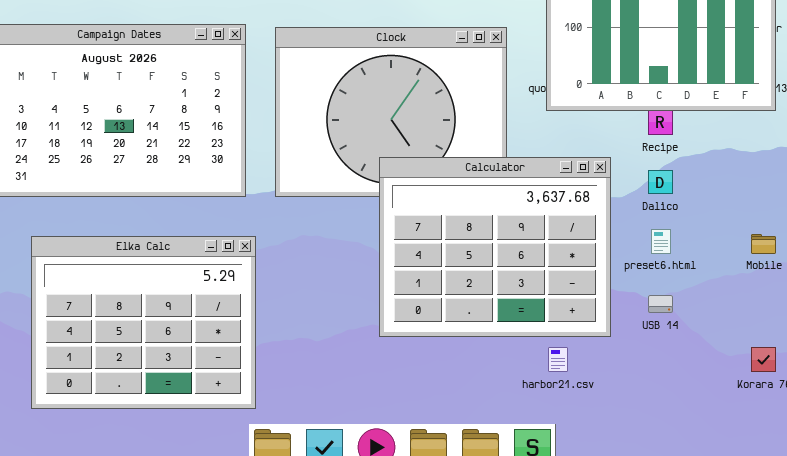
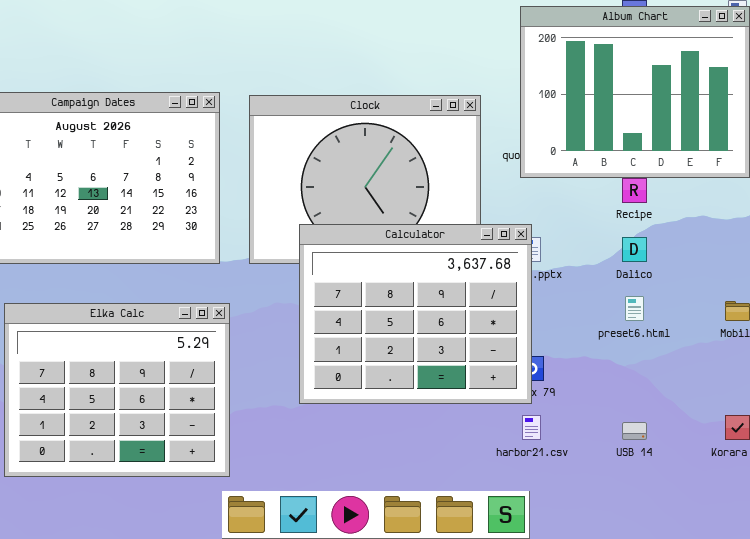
Calculator: [379,157,611,337] -> [299,224,532,404], moved
USB 14: [648,295,673,313] -> [622,422,647,440], moved

